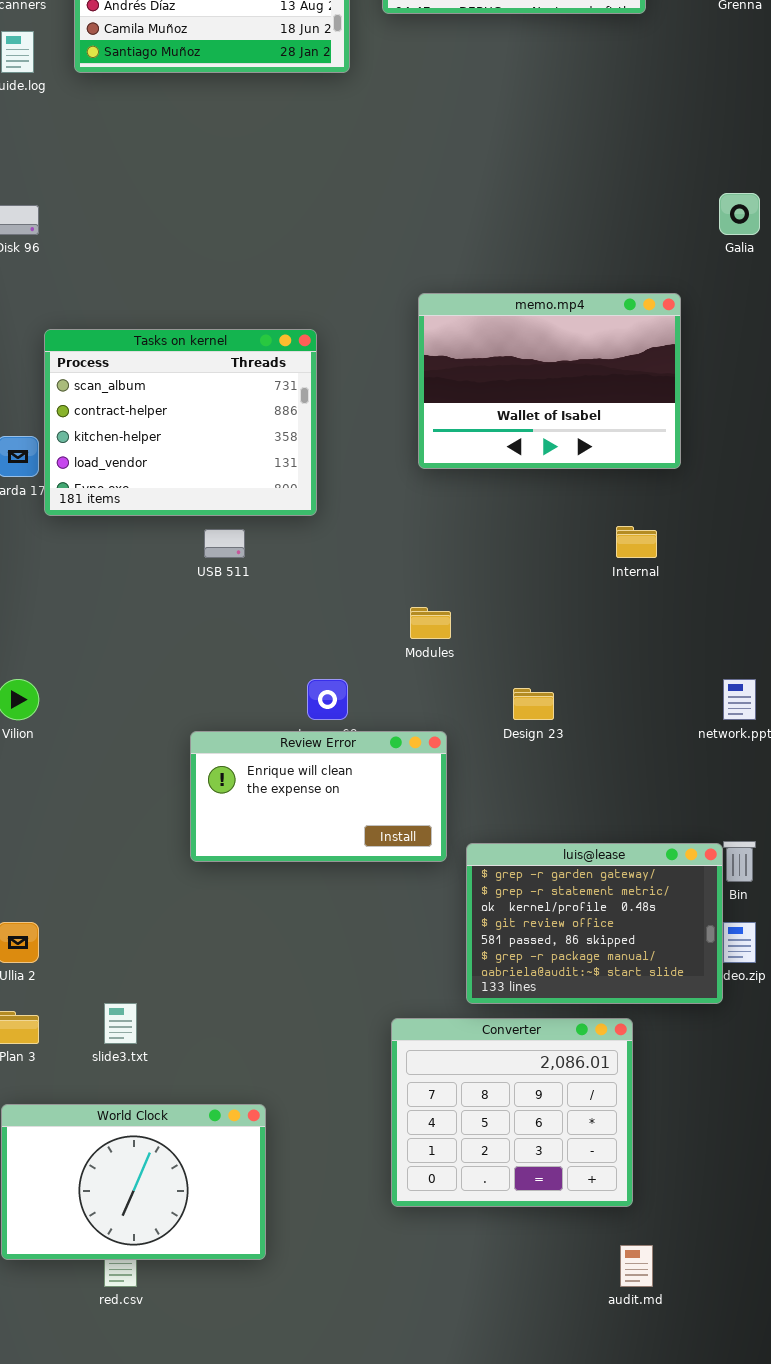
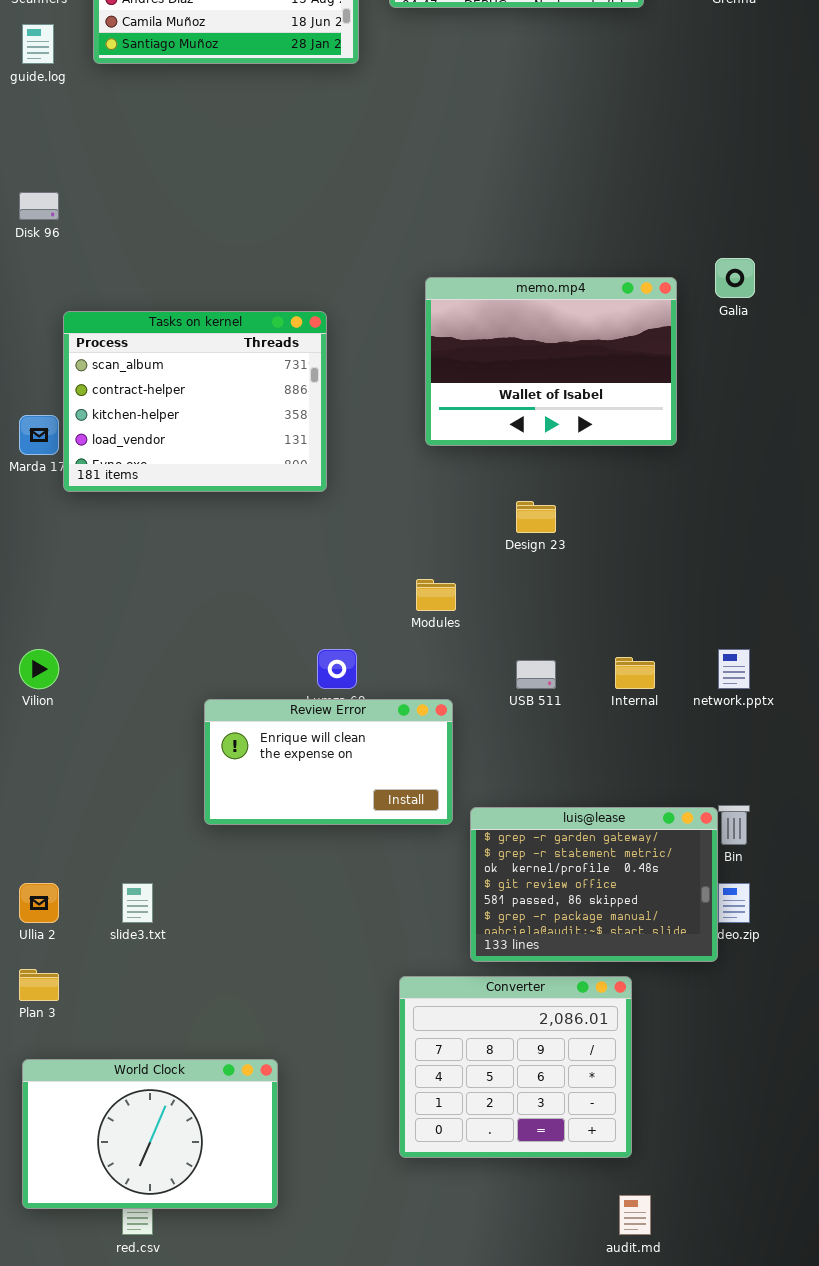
Galia: [719,193,760,235] -> [715,258,755,298], moved
Internal: [616,526,657,558] -> [615,657,655,689], moved
USB 511: [204,529,245,558] -> [516,660,556,689], moved
Design 23: [513,688,554,720] -> [516,501,556,533], moved
slide3.txt: [104,1003,137,1044] -> [122,883,153,923], moved

